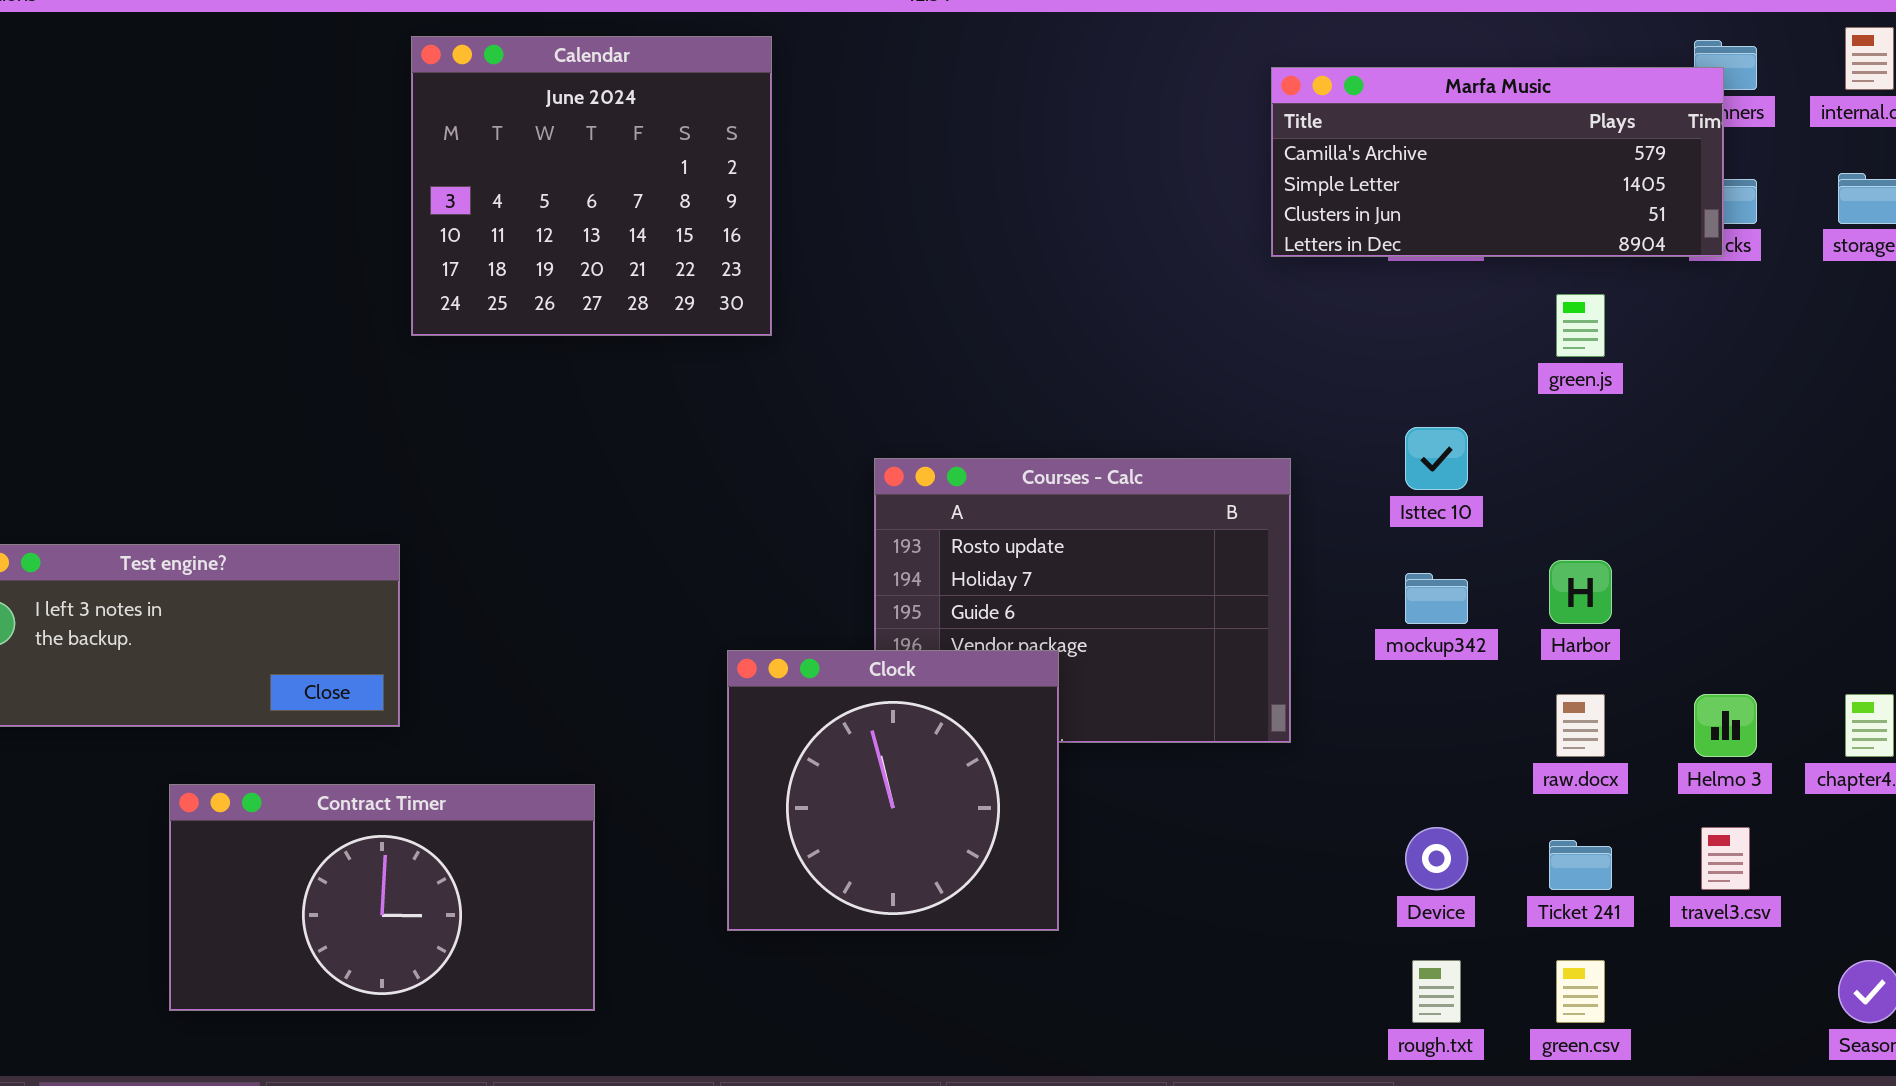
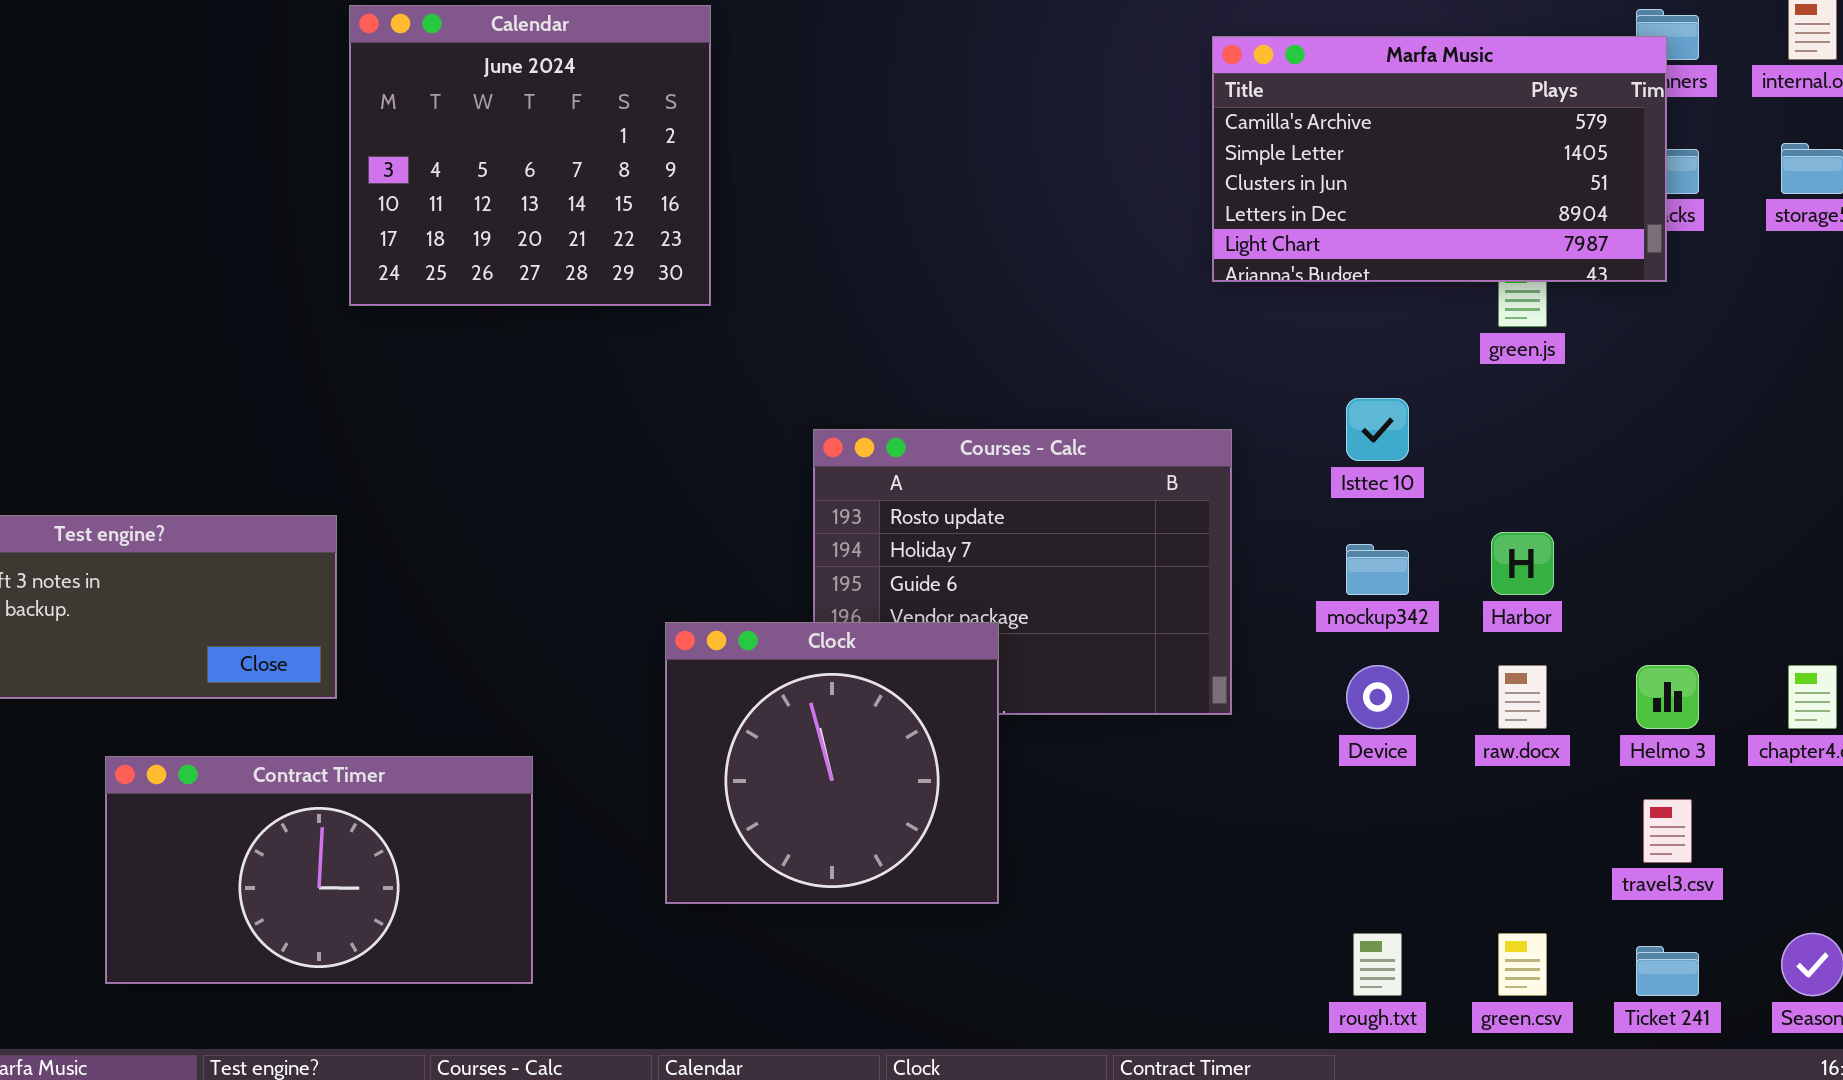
Marfa Music: [1271,67,1724,257] -> [1212,36,1667,282], resized
Device: [1405,827,1468,890] -> [1346,665,1409,729], moved
Ticket 241: [1549,840,1612,890] -> [1636,946,1699,996], moved

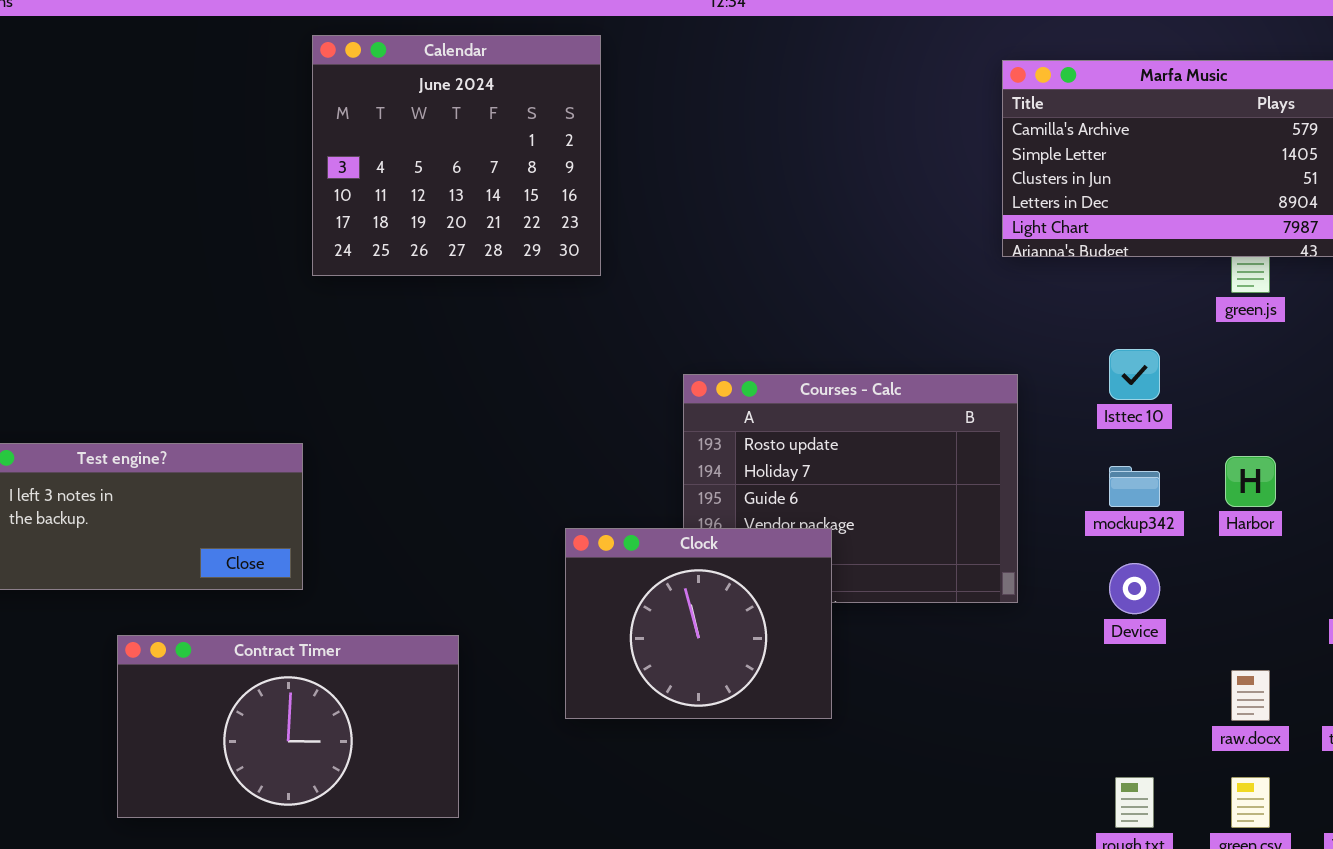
Clock: [665,622,999,904] -> [565,528,832,719], resized
raw.docx: [1498,665,1547,729] -> [1231,670,1270,721], moved

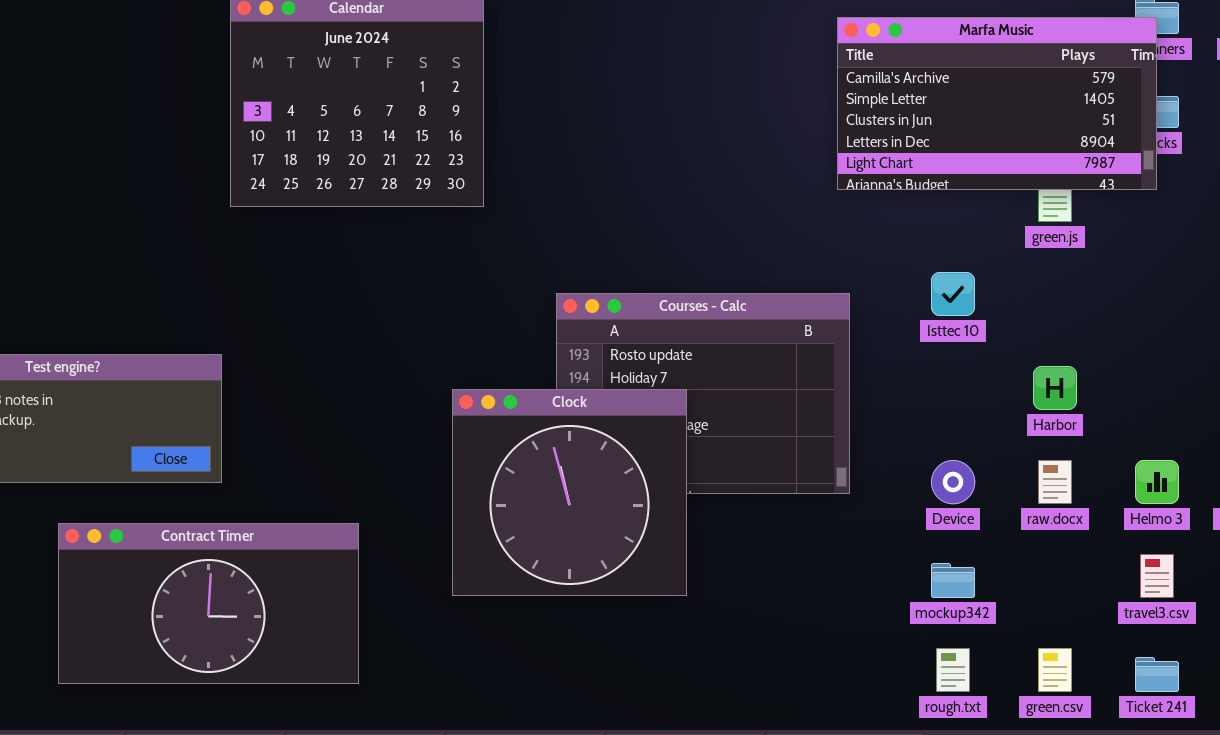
mockup342: [1109,466,1160,507] -> [931,563,975,598], moved
Clock: [565,528,832,719] -> [452,389,687,596], resized
raw.docx: [1231,670,1270,721] -> [1038,460,1072,504], moved

